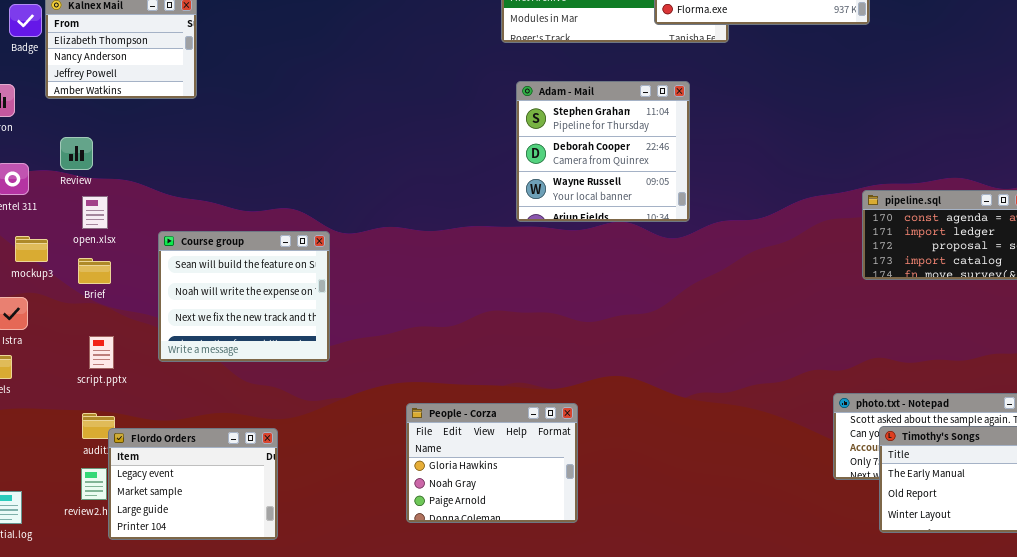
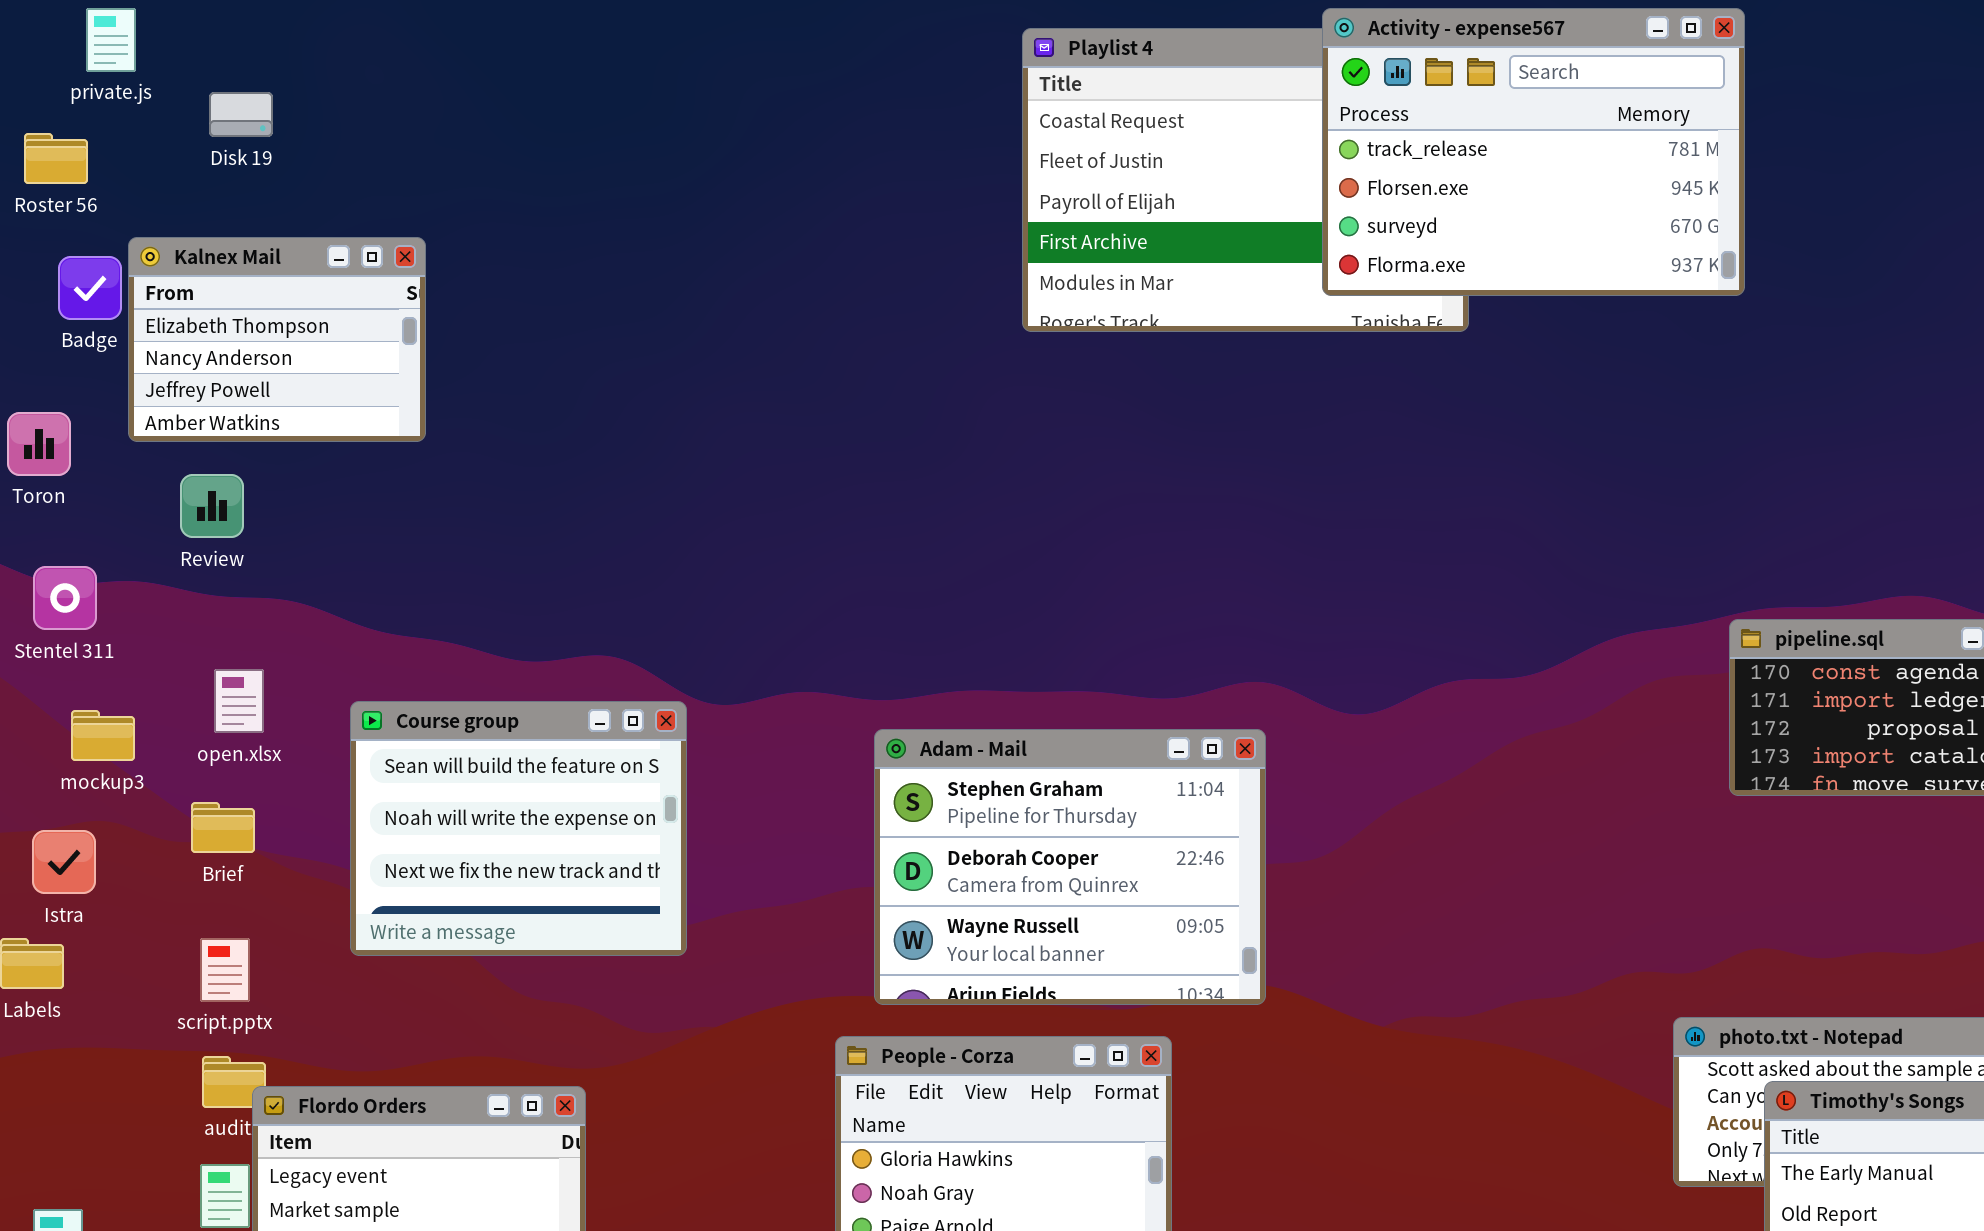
Adam - Mail: [516,81,690,222] -> [874,729,1266,1005], moved, resized
Review: [60,137,93,170] -> [180,474,244,538], moved
open.xlsx: [82,196,108,229] -> [214,669,264,733], moved
Brief: [78,258,111,284] -> [191,802,255,853], moved
script.pptx: [89,336,114,369] -> [200,938,250,1002], moved

